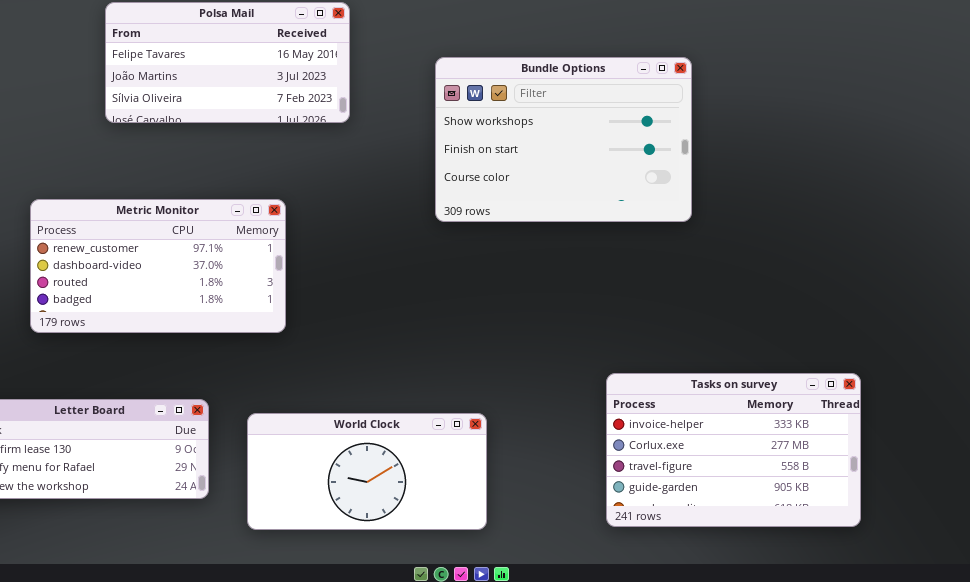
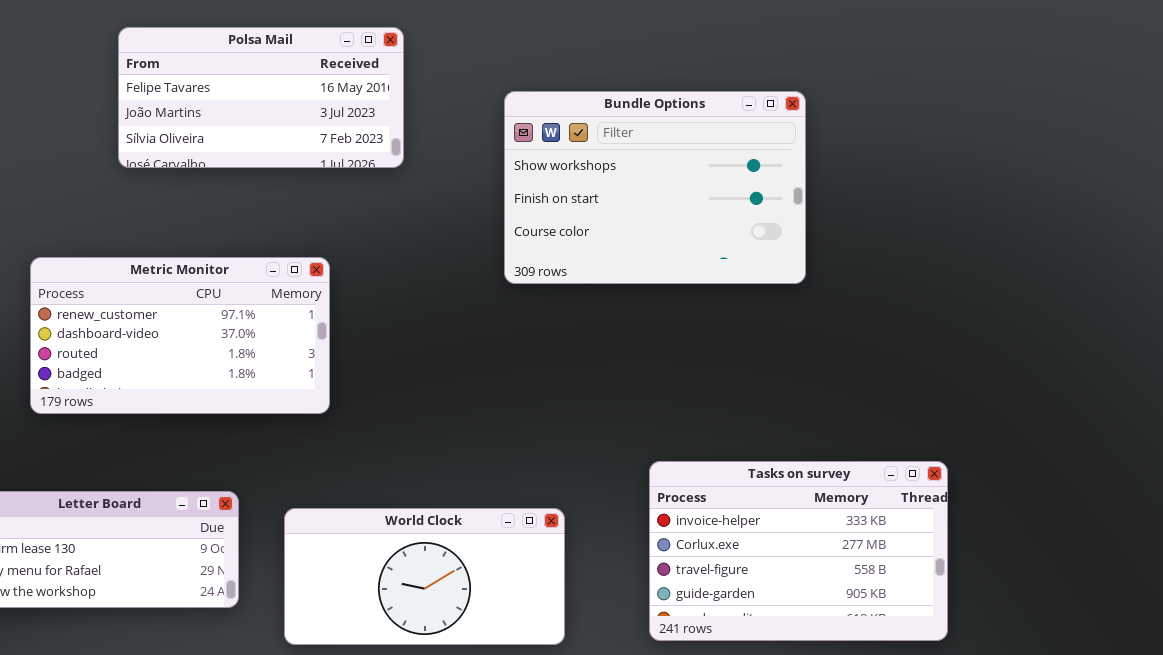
Tasks on survey: [606,373,861,527] -> [649,461,948,641], moved

